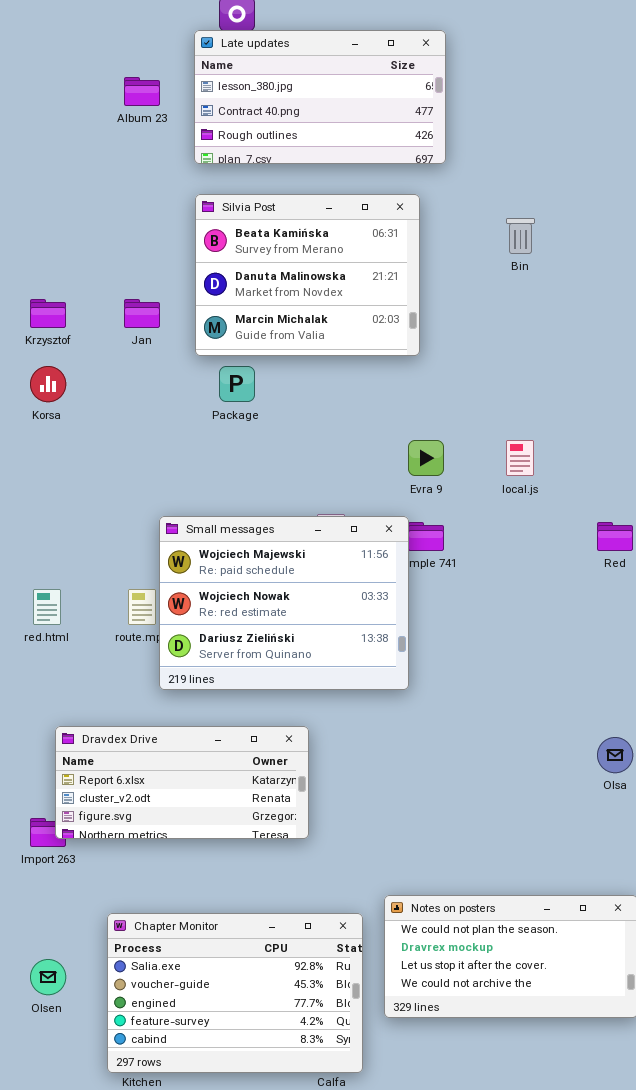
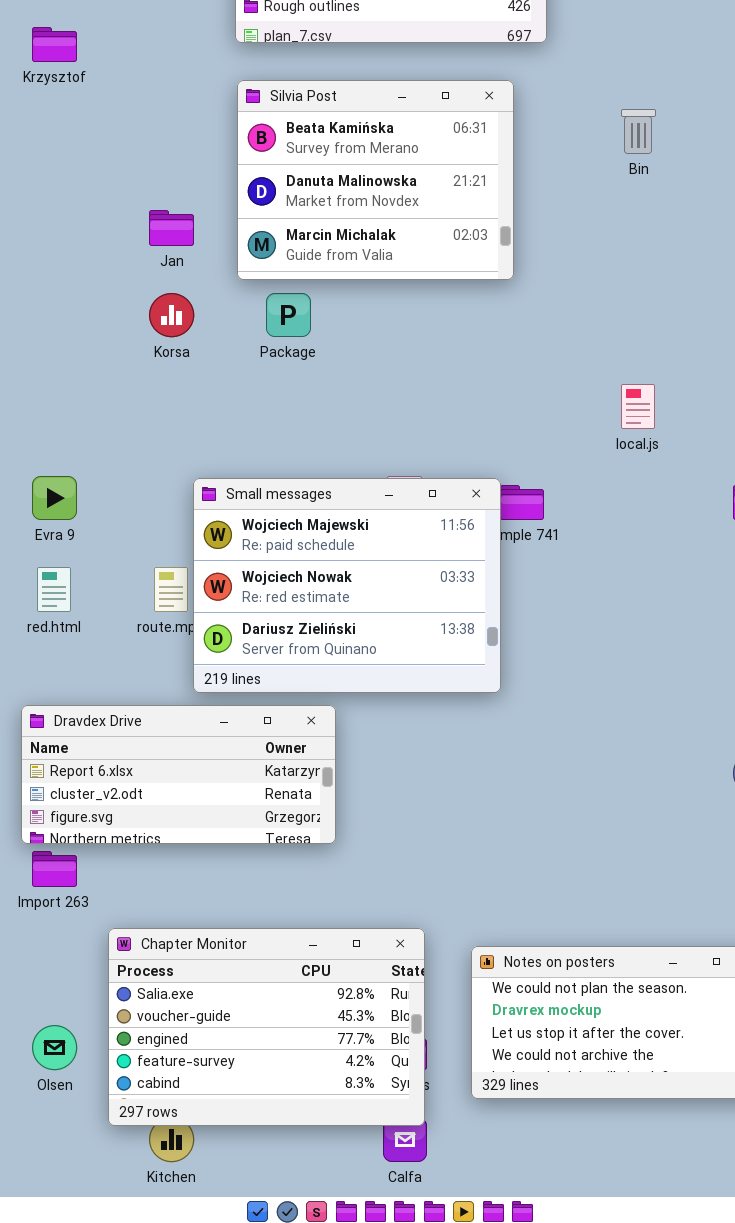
Krzysztof: [30,299,66,328] -> [32,27,77,62], moved
Korsa: [30,366,66,402] -> [149,293,194,337], moved
Evra 9: [408,440,444,476] -> [32,476,77,520], moved
Dravdex Drive: [55,726,309,839] -> [21,705,336,844], moved
Chapter Monitor: [107,913,363,1073] -> [108,928,425,1126], moved

